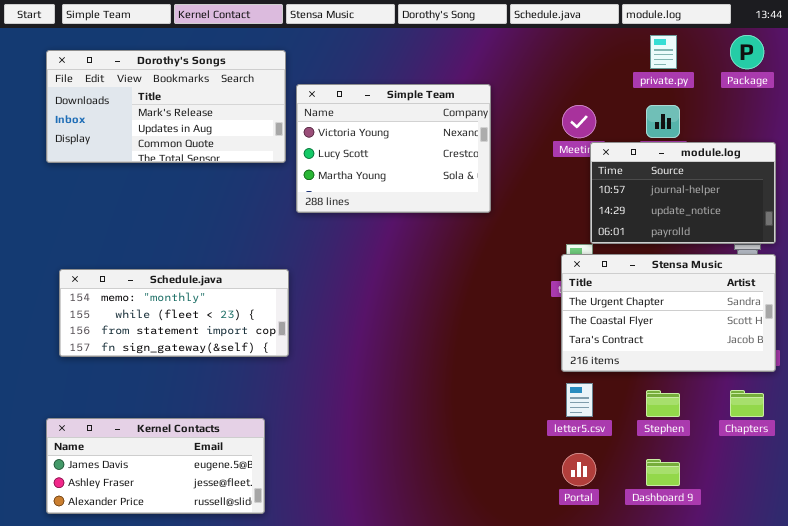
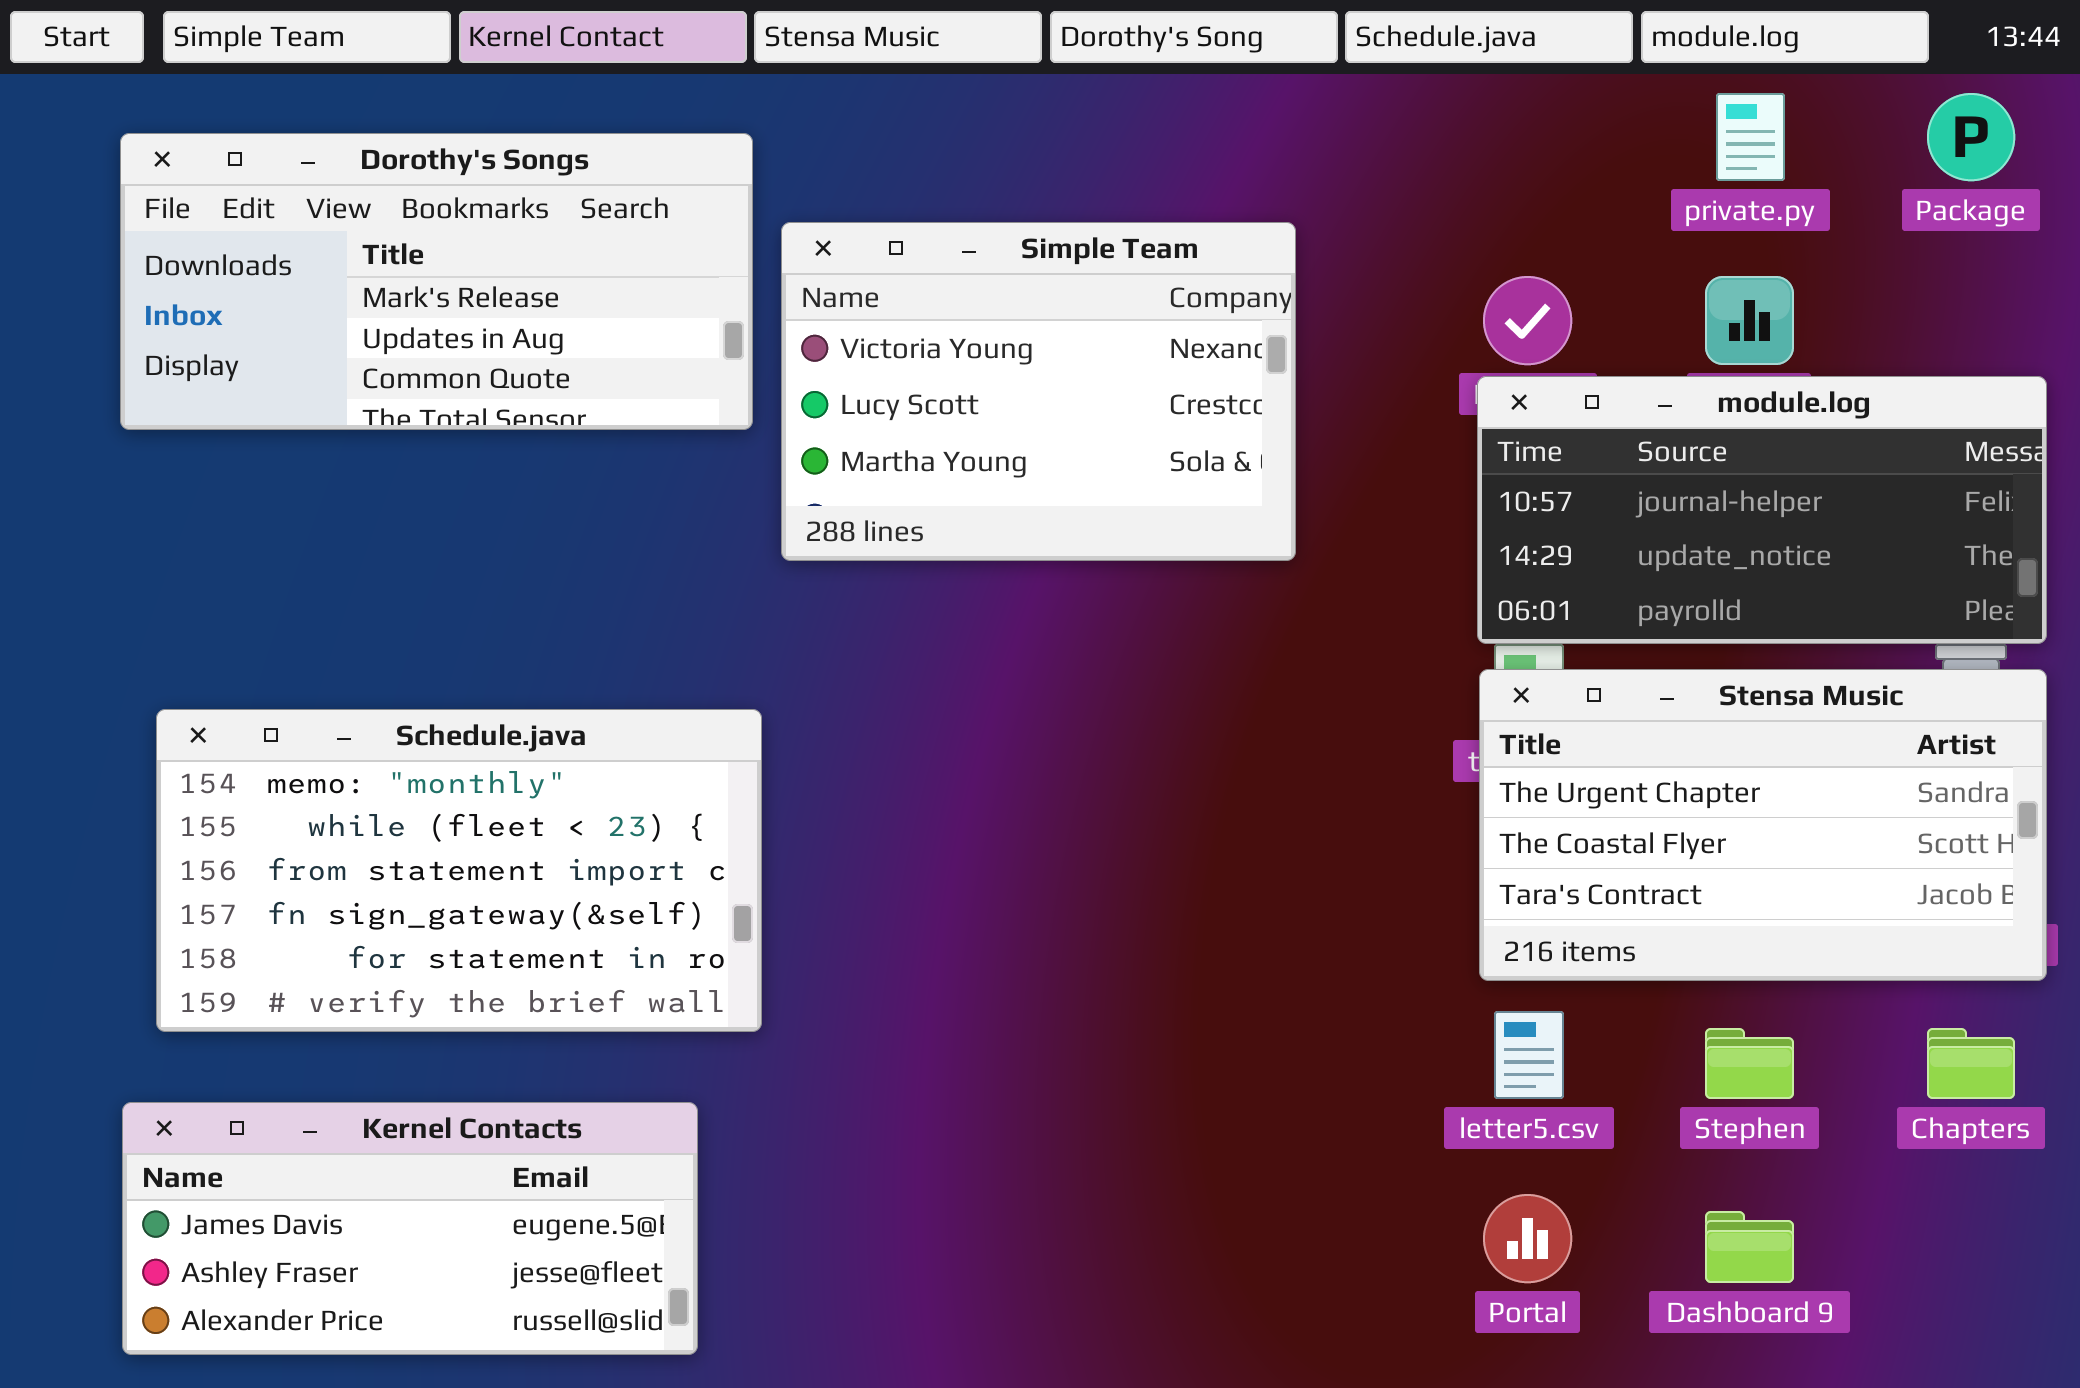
module.log: [590,142,776,244] -> [1477,376,2047,644], resized
Schedule.java: [59,269,289,357] -> [156,709,762,1032], resized

